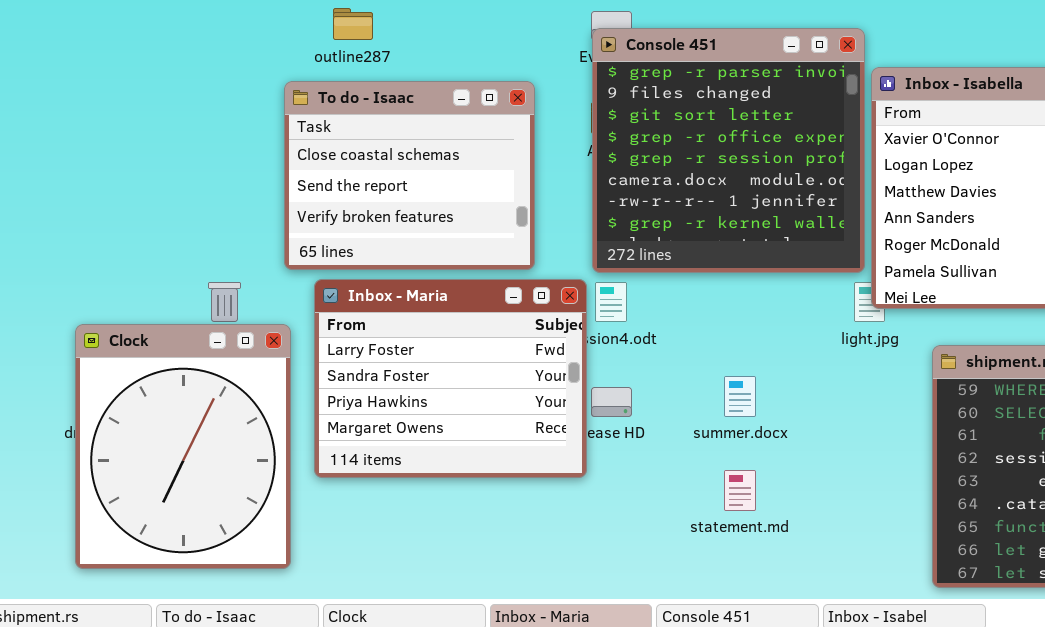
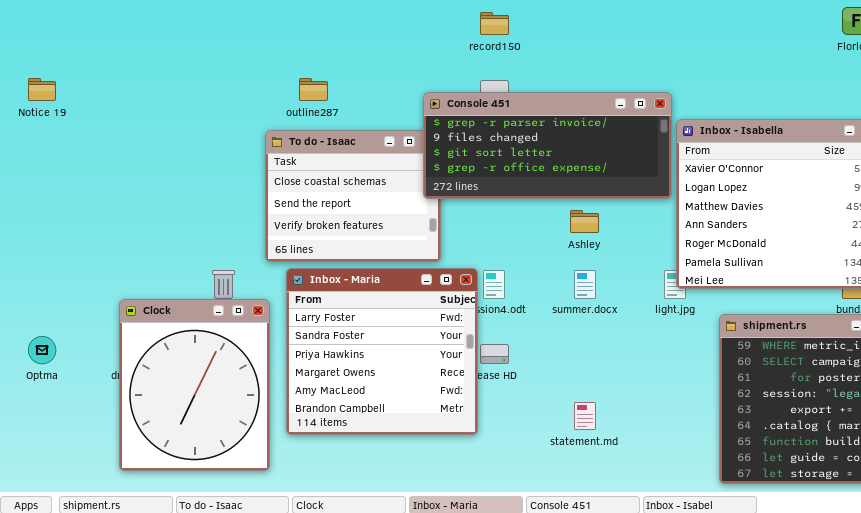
Console 451: [592,28,865,273] -> [423,92,672,199], resized
Inbox - Maria: [314,279,587,478] -> [286,268,478,435], resized
summer.docx: [724,376,756,417] -> [574,270,596,299], moved

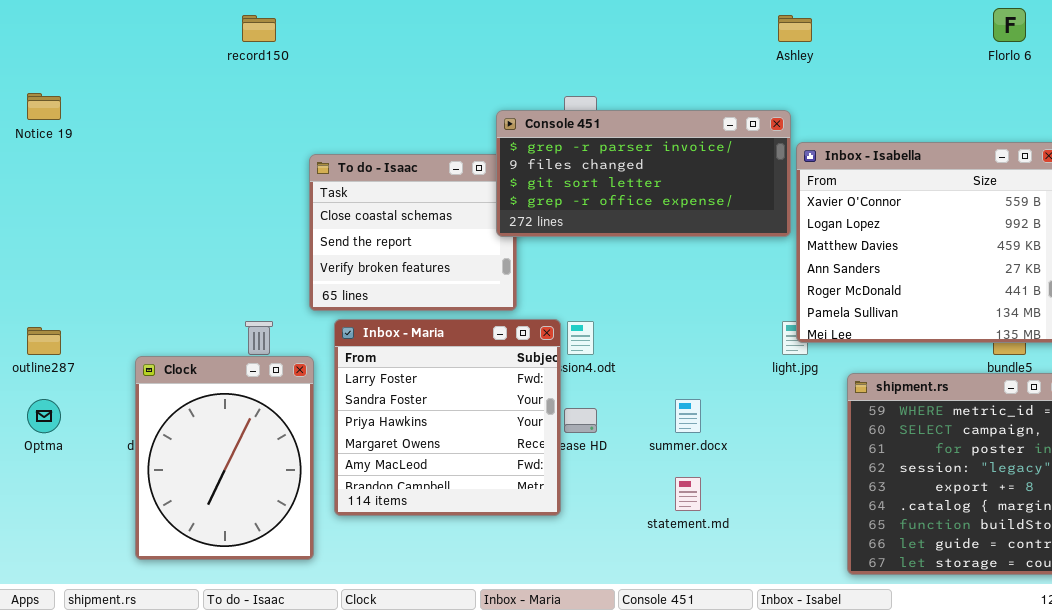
record150: [480,12,509,35] -> [242,15,276,42], moved
outline287: [299,78,328,101] -> [27,327,61,355], moved
Ashley: [570,210,599,233] -> [778,15,812,42], moved
summer.docx: [574,270,596,299] -> [675,399,701,433], moved

